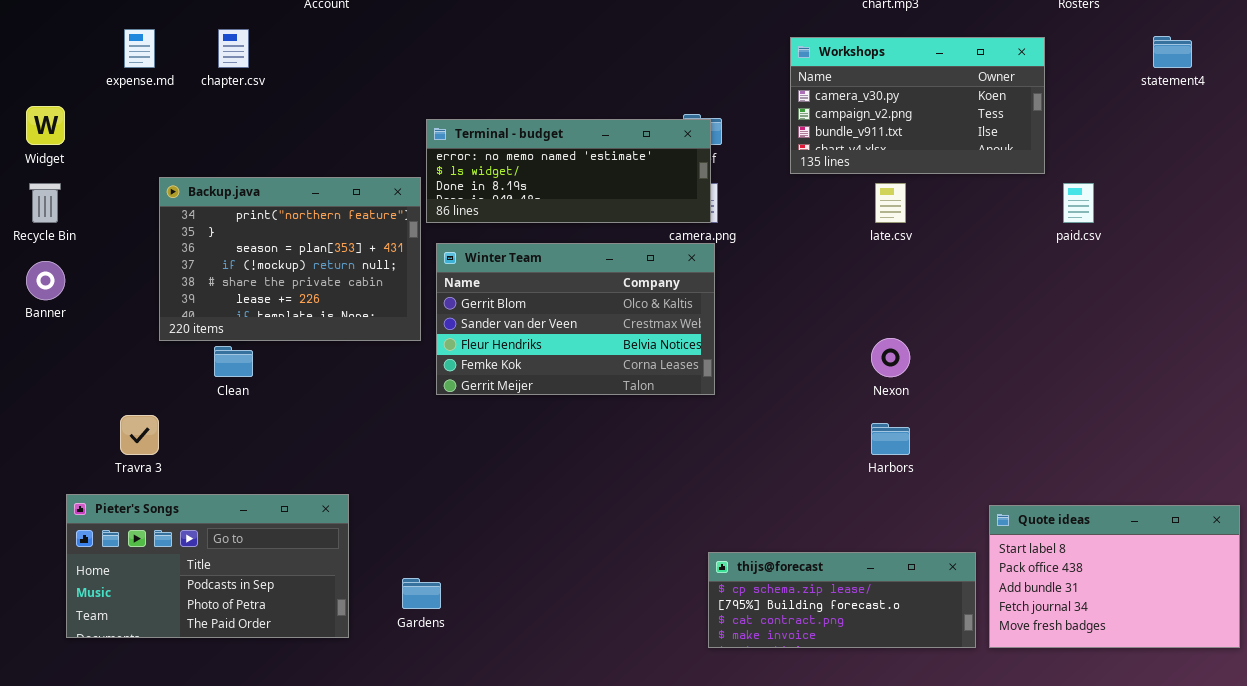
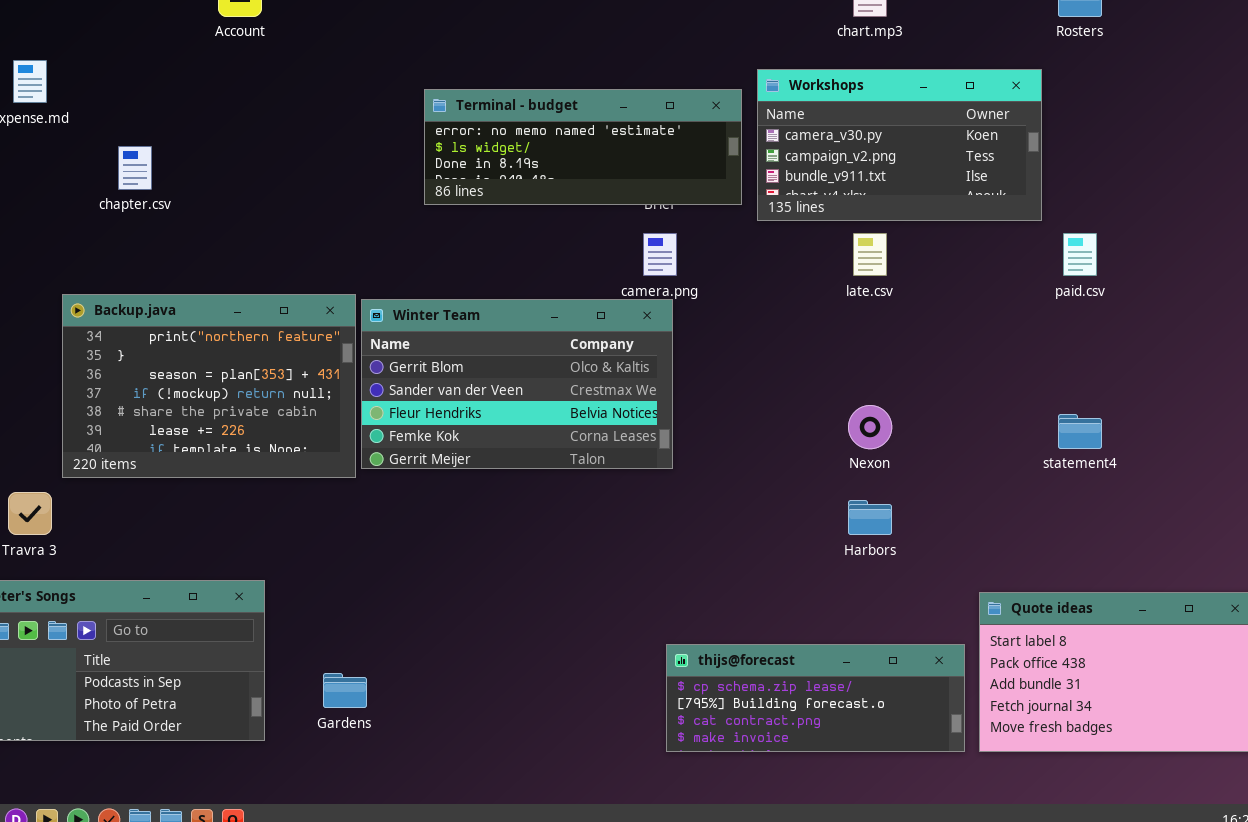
chapter.csv: [218,29,249,68] -> [118,146,152,190], moved
statement4: [1153,36,1192,68] -> [1058,414,1102,449], moved
Terminal - budget: [426,119,711,223] -> [424,89,742,205], moved
Backup.java: [159,177,421,341] -> [62,294,356,478], moved

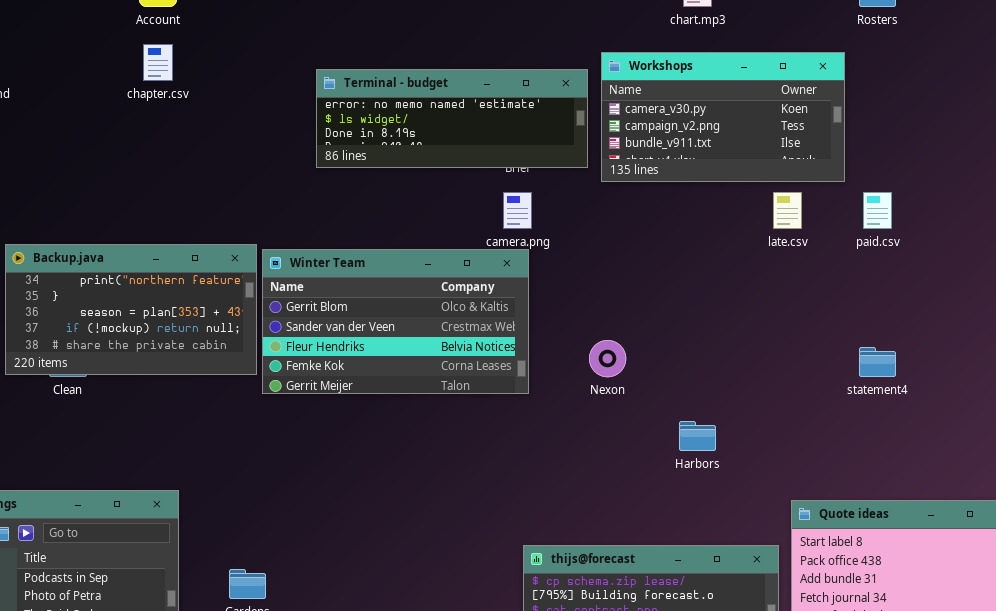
chapter.csv: [118,146,152,190] -> [143,44,173,81], moved
late.csv: [853,233,887,276] -> [773,192,802,229], moved
Backup.java: [62,294,356,478] -> [5,244,257,375], resized
Nexon: [848,405,892,449] -> [589,340,626,377], moved

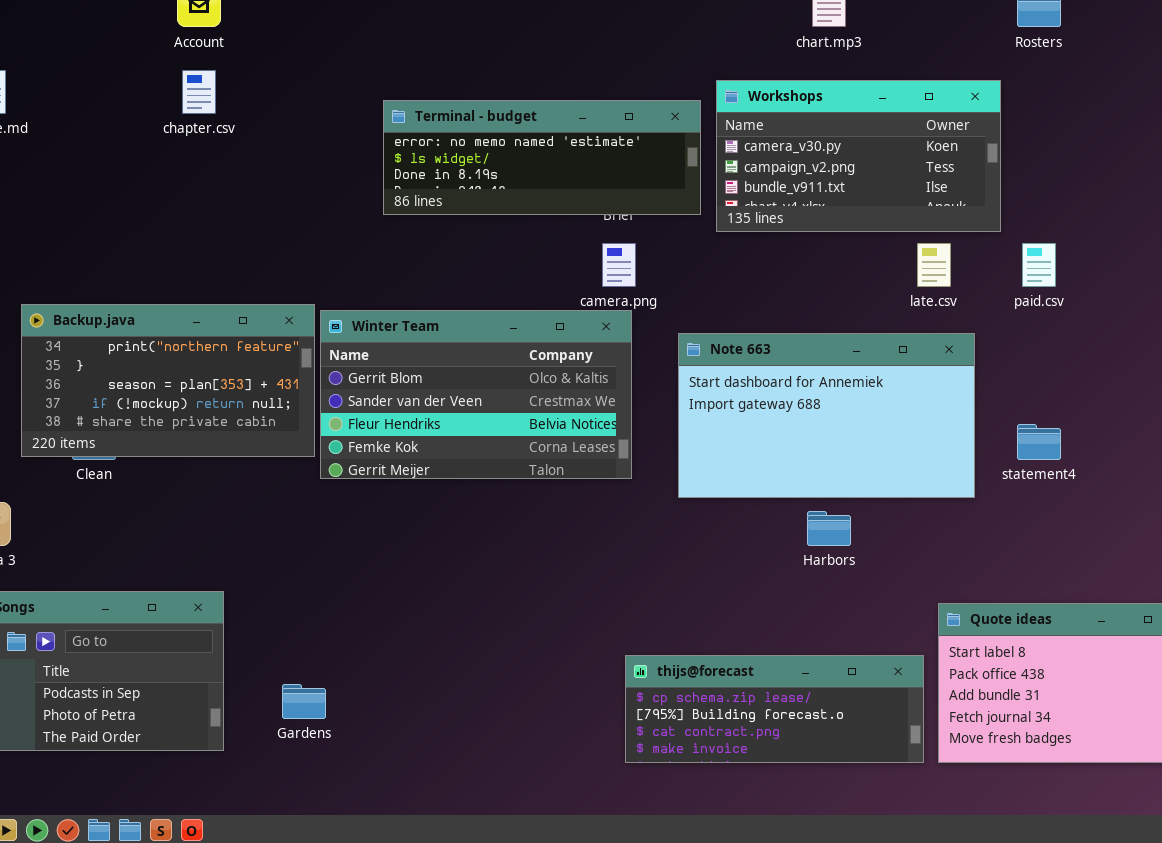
Note 663: none -> [678,333,975,498], opened

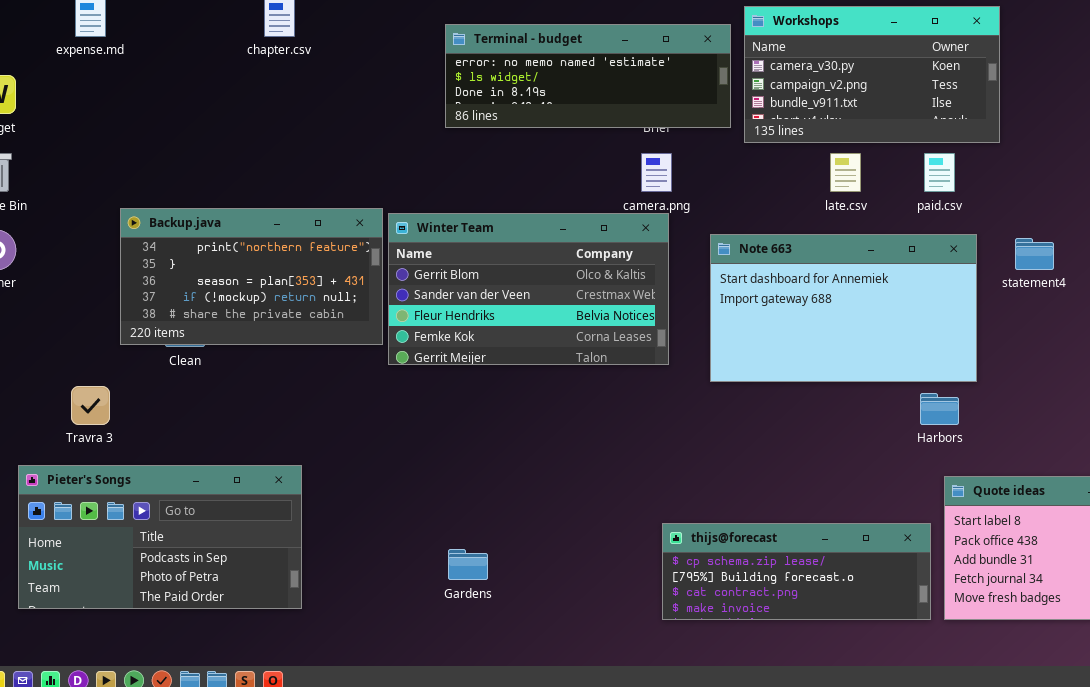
late.csv: [917,243,951,287] -> [830,153,861,192], moved
paid.csv: [1022,243,1056,287] -> [924,153,955,192], moved
statement4: [1017,424,1061,460] -> [1015,238,1054,270], moved
Harbors: [807,511,851,546] -> [920,393,959,425], moved
Gardens: [282,684,326,719] -> [448,549,488,580], moved

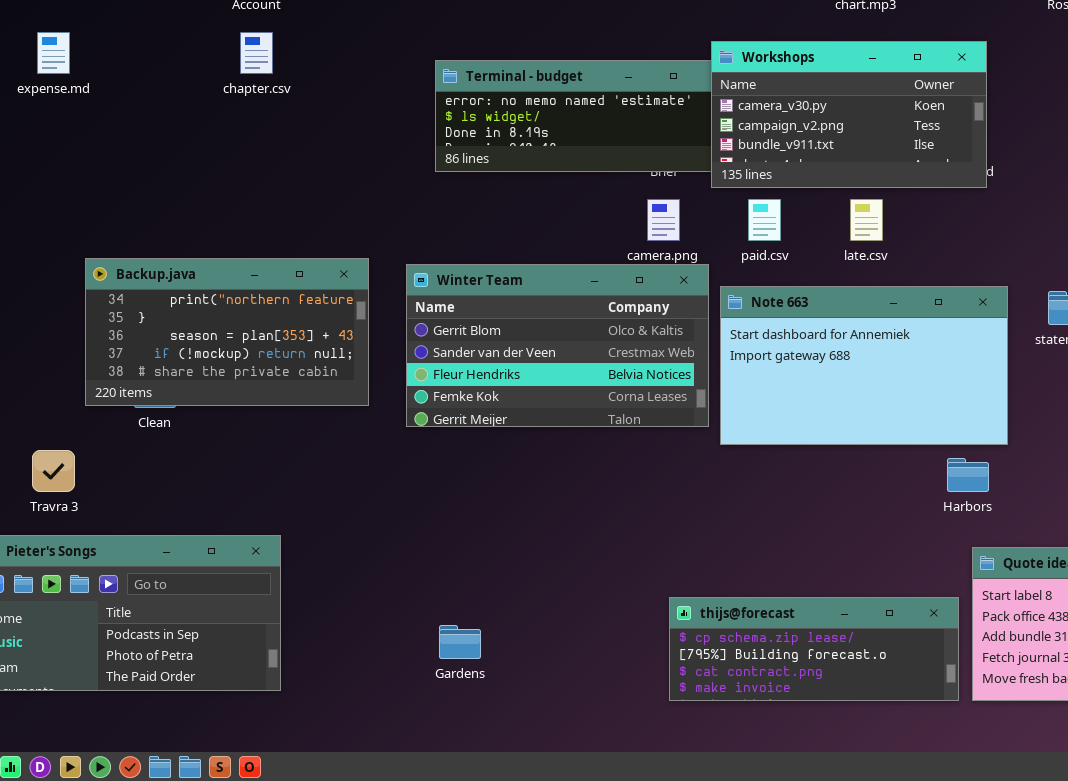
Workshops: [744,6,1000,143] -> [711,41,987,188], moved
paid.csv: [924,153,955,192] -> [748,199,781,241], moved
Winter Team: [388,213,669,365] -> [406,264,709,427], moved

